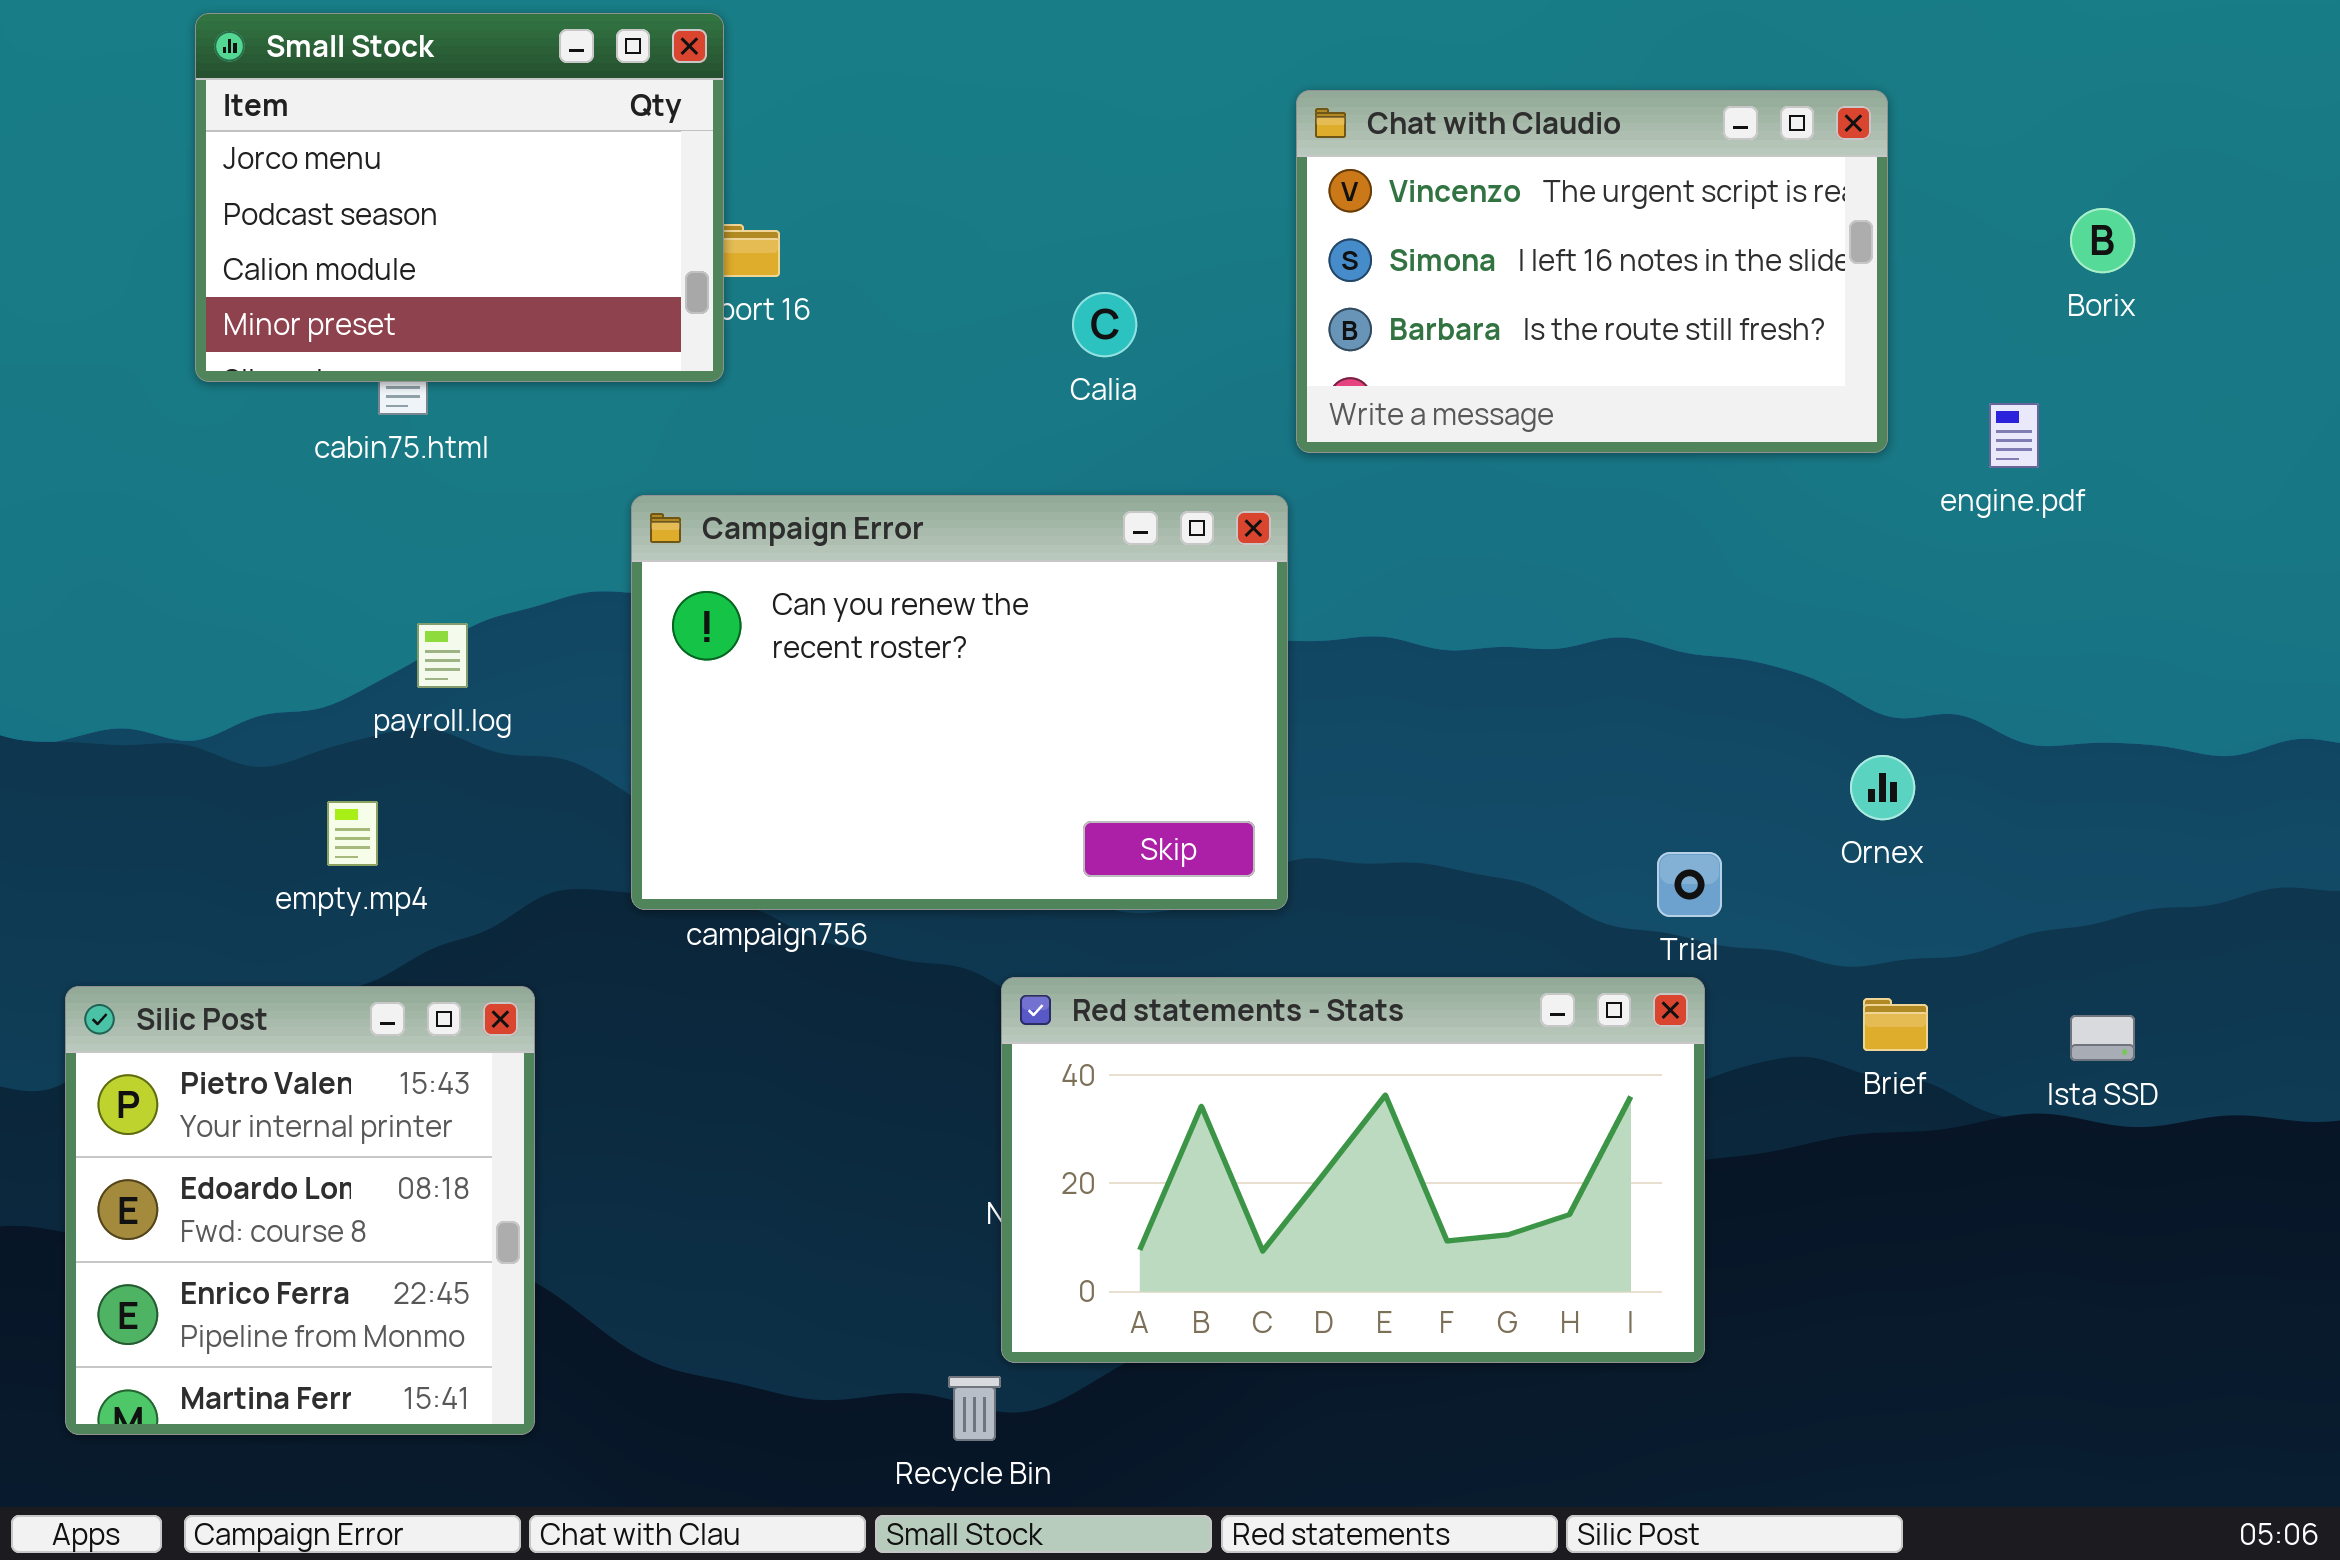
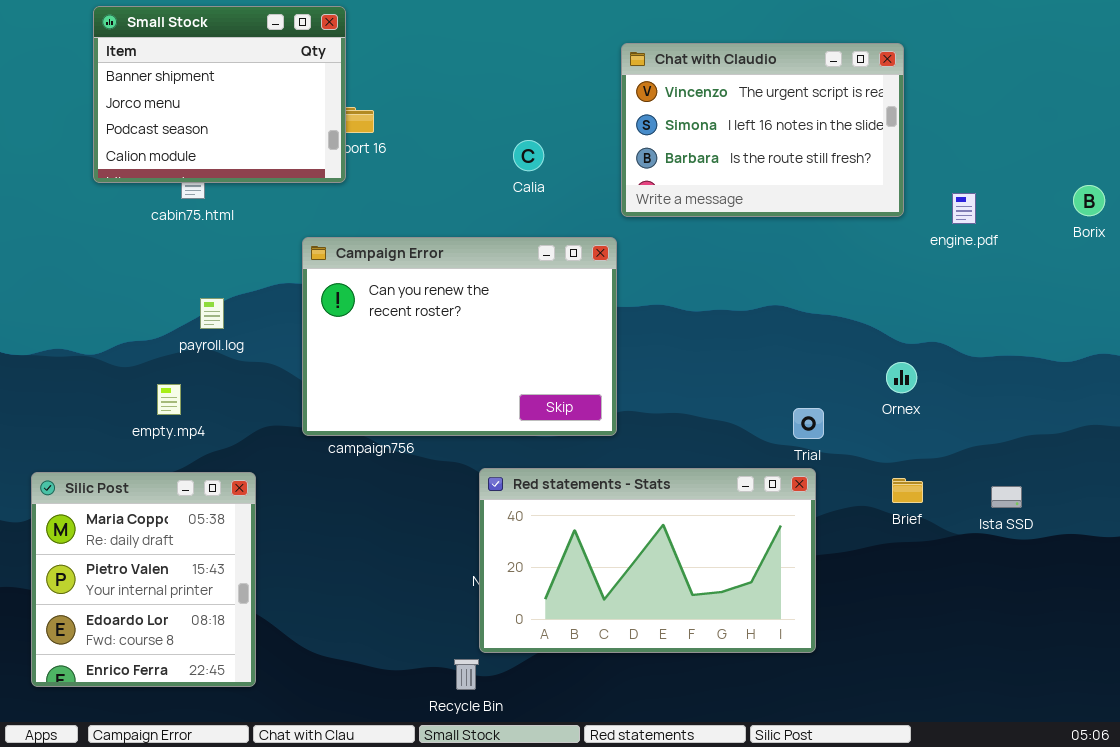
Small Stock: [195,13,724,382] -> [93,6,346,183], scrolled up 1 row
Borix: [2070,208,2135,273] -> [1073,185,1105,216], moved
Silic Post: [65,986,535,1435] -> [31,472,256,687], scrolled up 1 row

